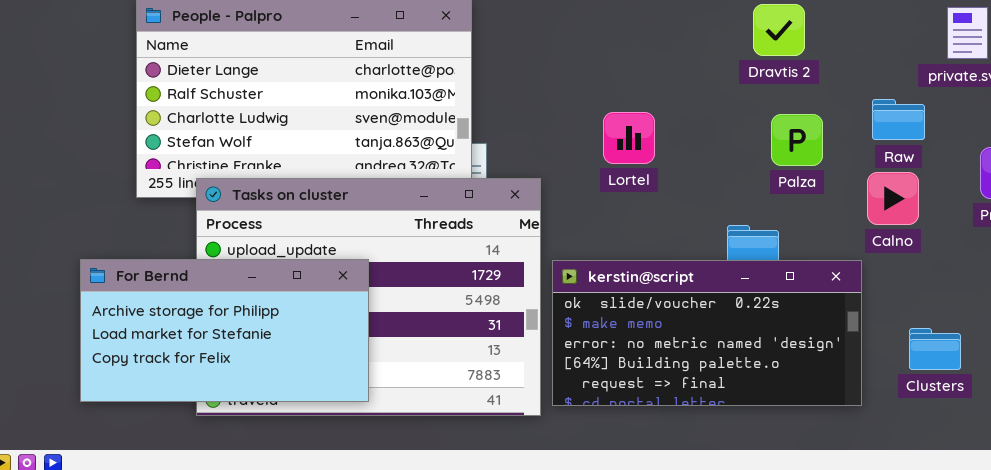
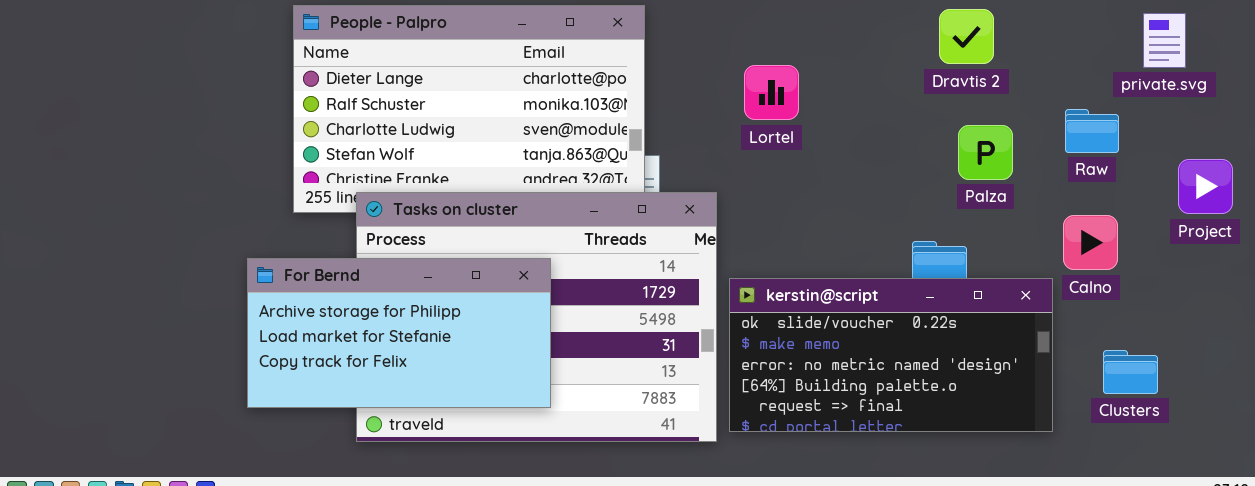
Lortel: [603,112,655,164] -> [744,65,799,120], moved
Calno: [867,172,919,225] -> [1063,215,1118,270], moved
For Bernd: [80,259,369,402] -> [247,258,551,408], moved

